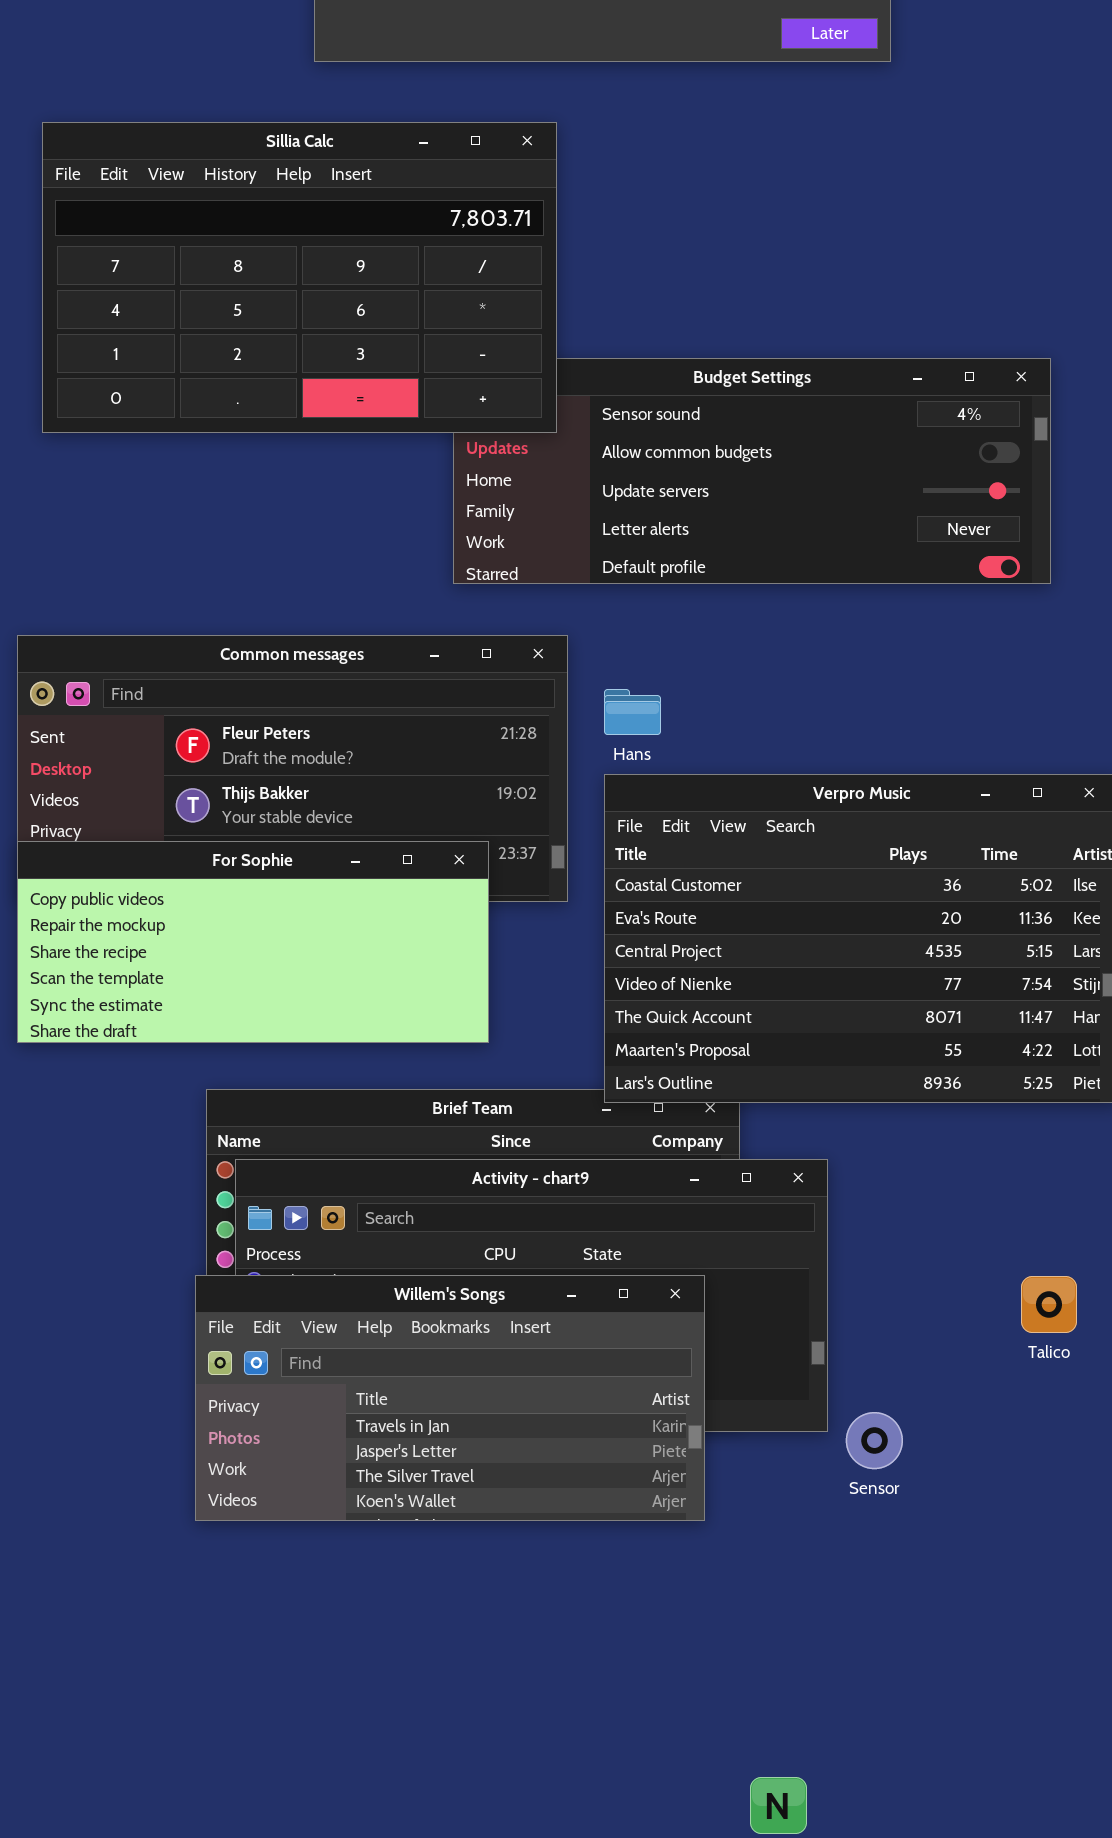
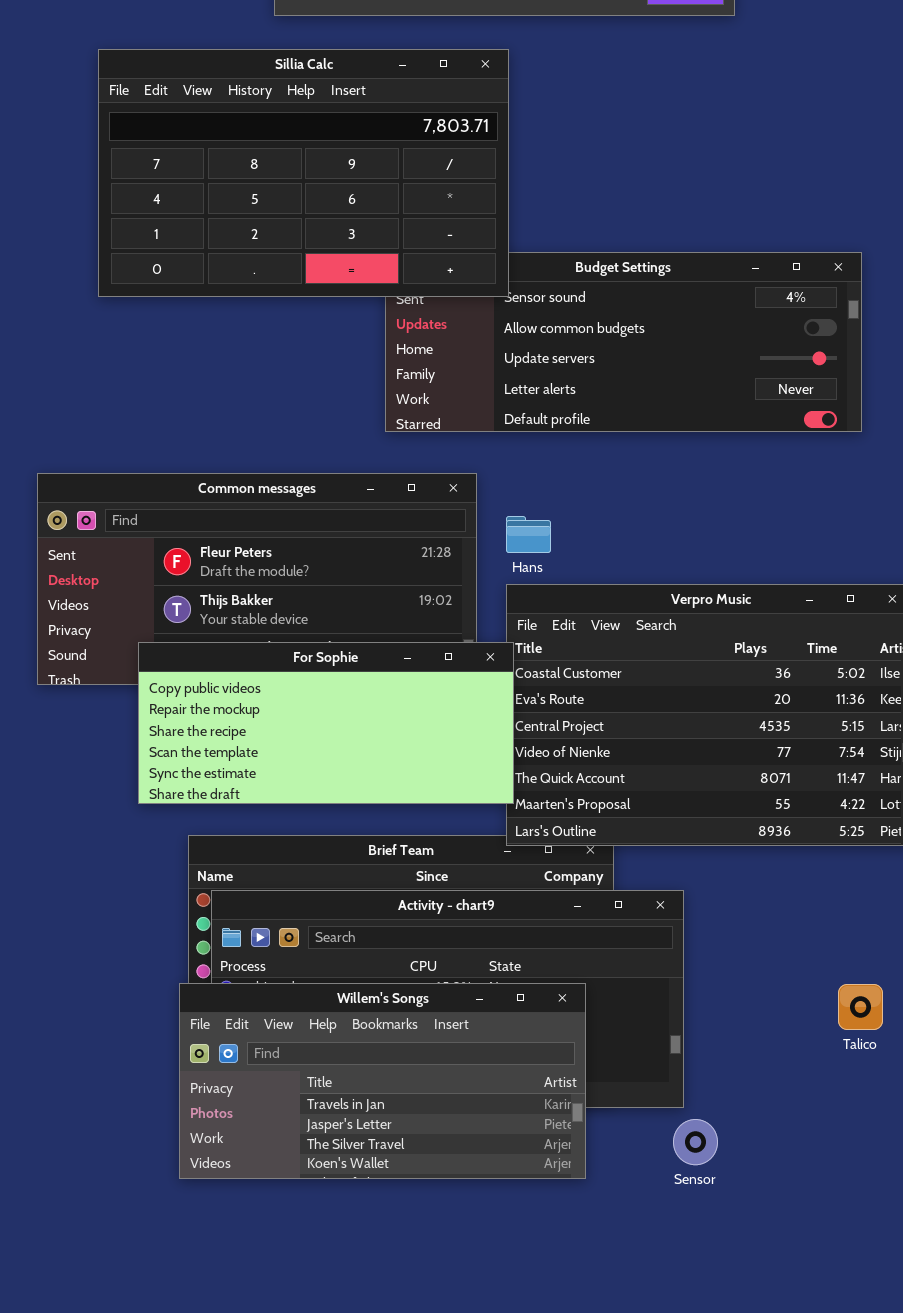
Sillia Calc: [42,122,557,433] -> [98,49,509,297], moved
For Sophie: [17,841,489,1043] -> [138,642,514,804], moved
Sensor: [846,1412,903,1469] -> [673,1119,718,1165], moved

